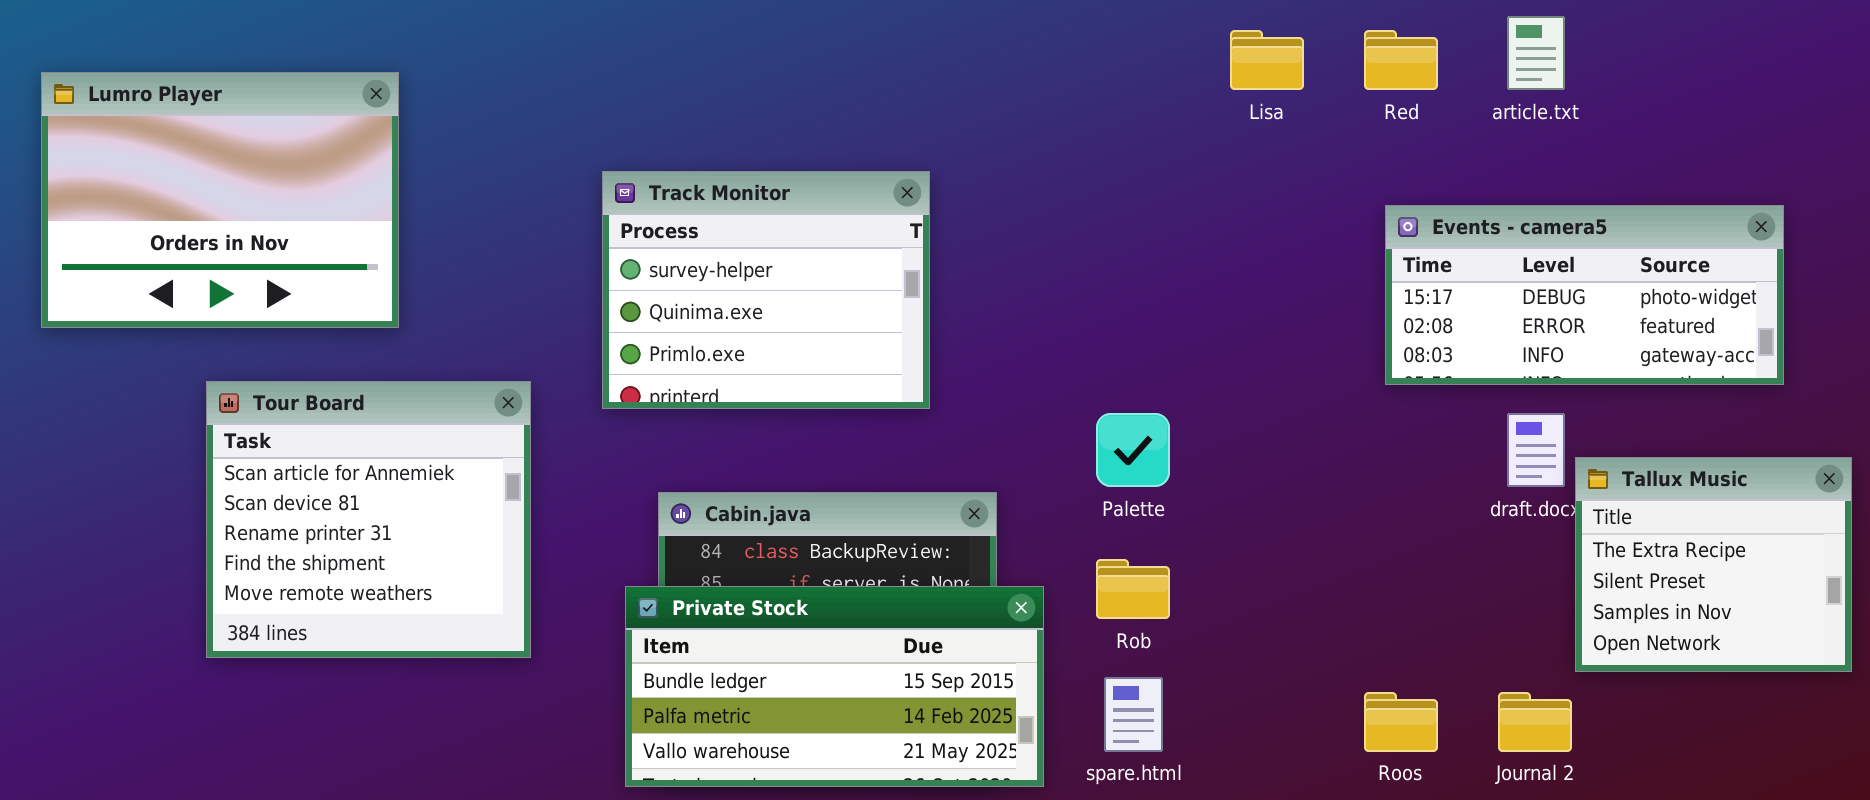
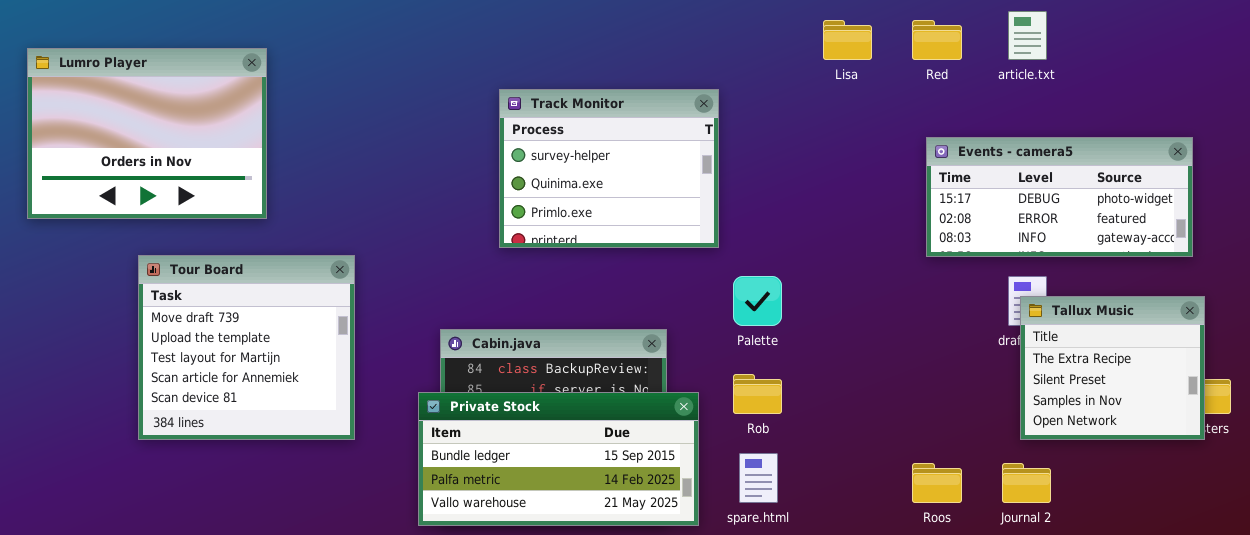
Track Monitor: [602,171,930,409] -> [499,89,719,248], moved
Tour Board: [206,381,531,658] -> [138,255,355,440], scrolled up 3 rows
Tallux Music: [1575,457,1852,672] -> [1020,296,1205,440], moved

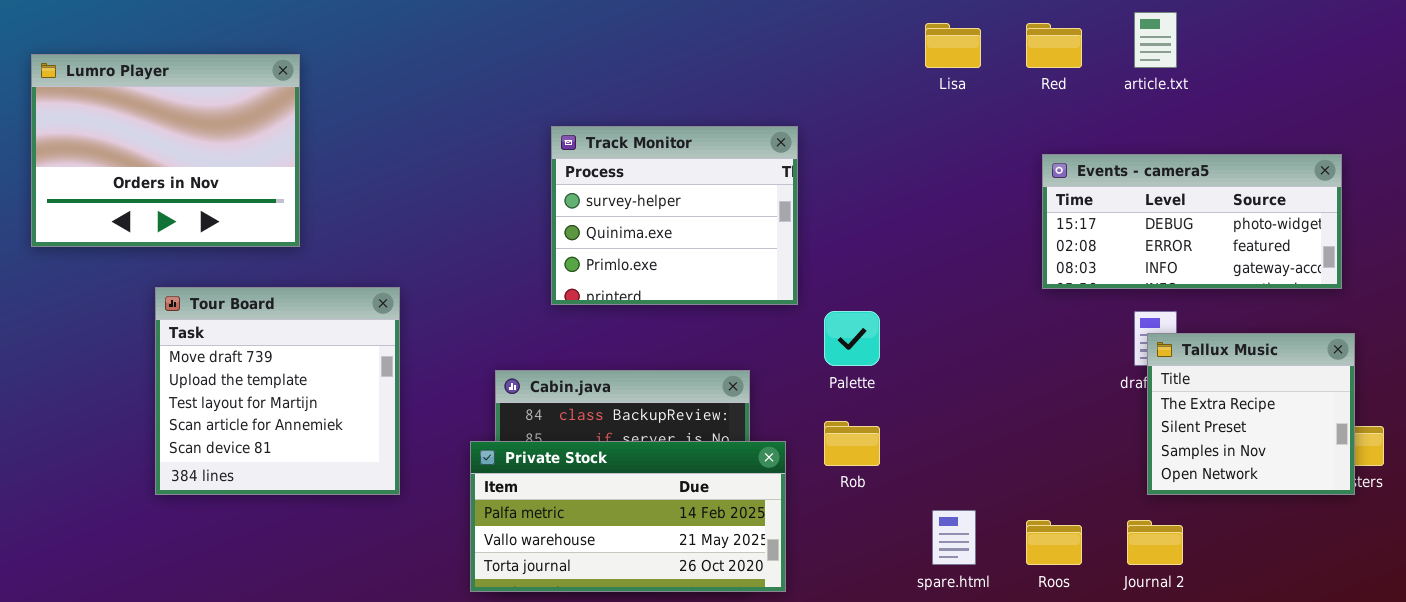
Track Monitor: [499,89,719,248] -> [551,126,798,305], moved
Private Stock: [418,392,699,526] -> [470,441,786,592], scrolled down 1 row
spare.html: [739,453,778,503] -> [932,510,976,565], moved

